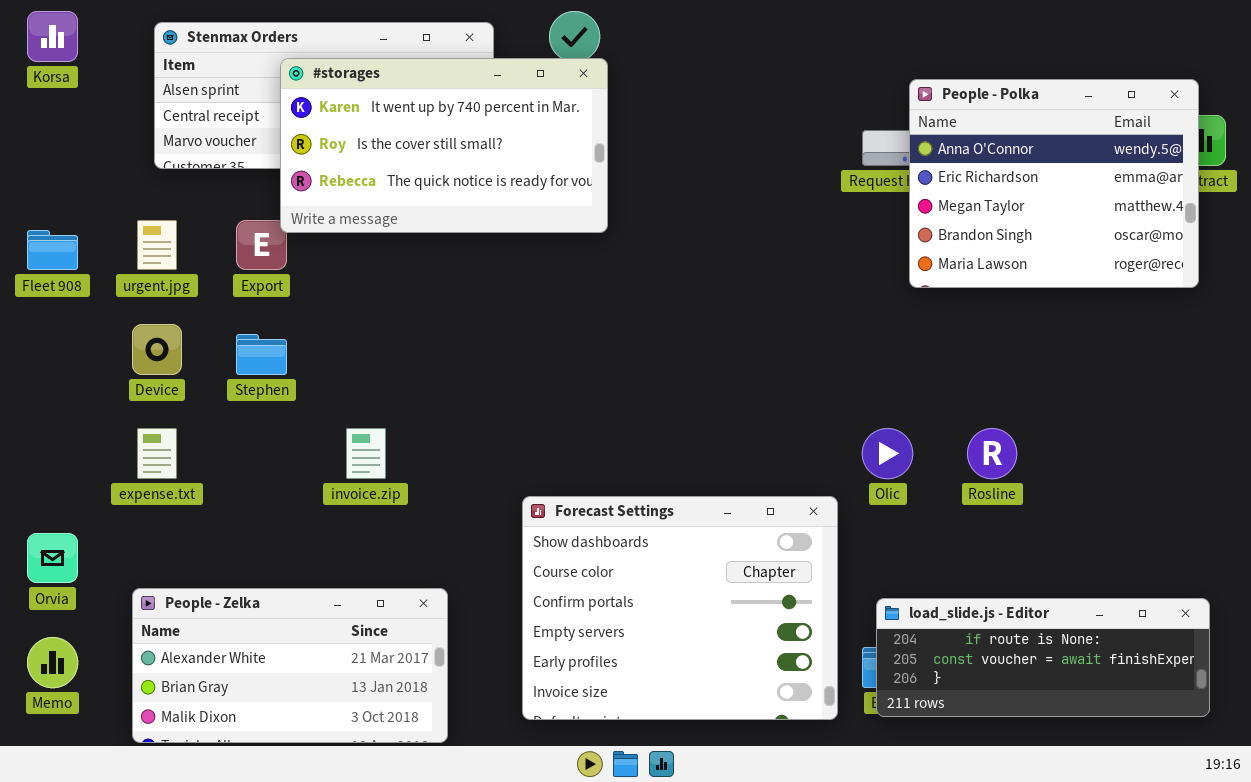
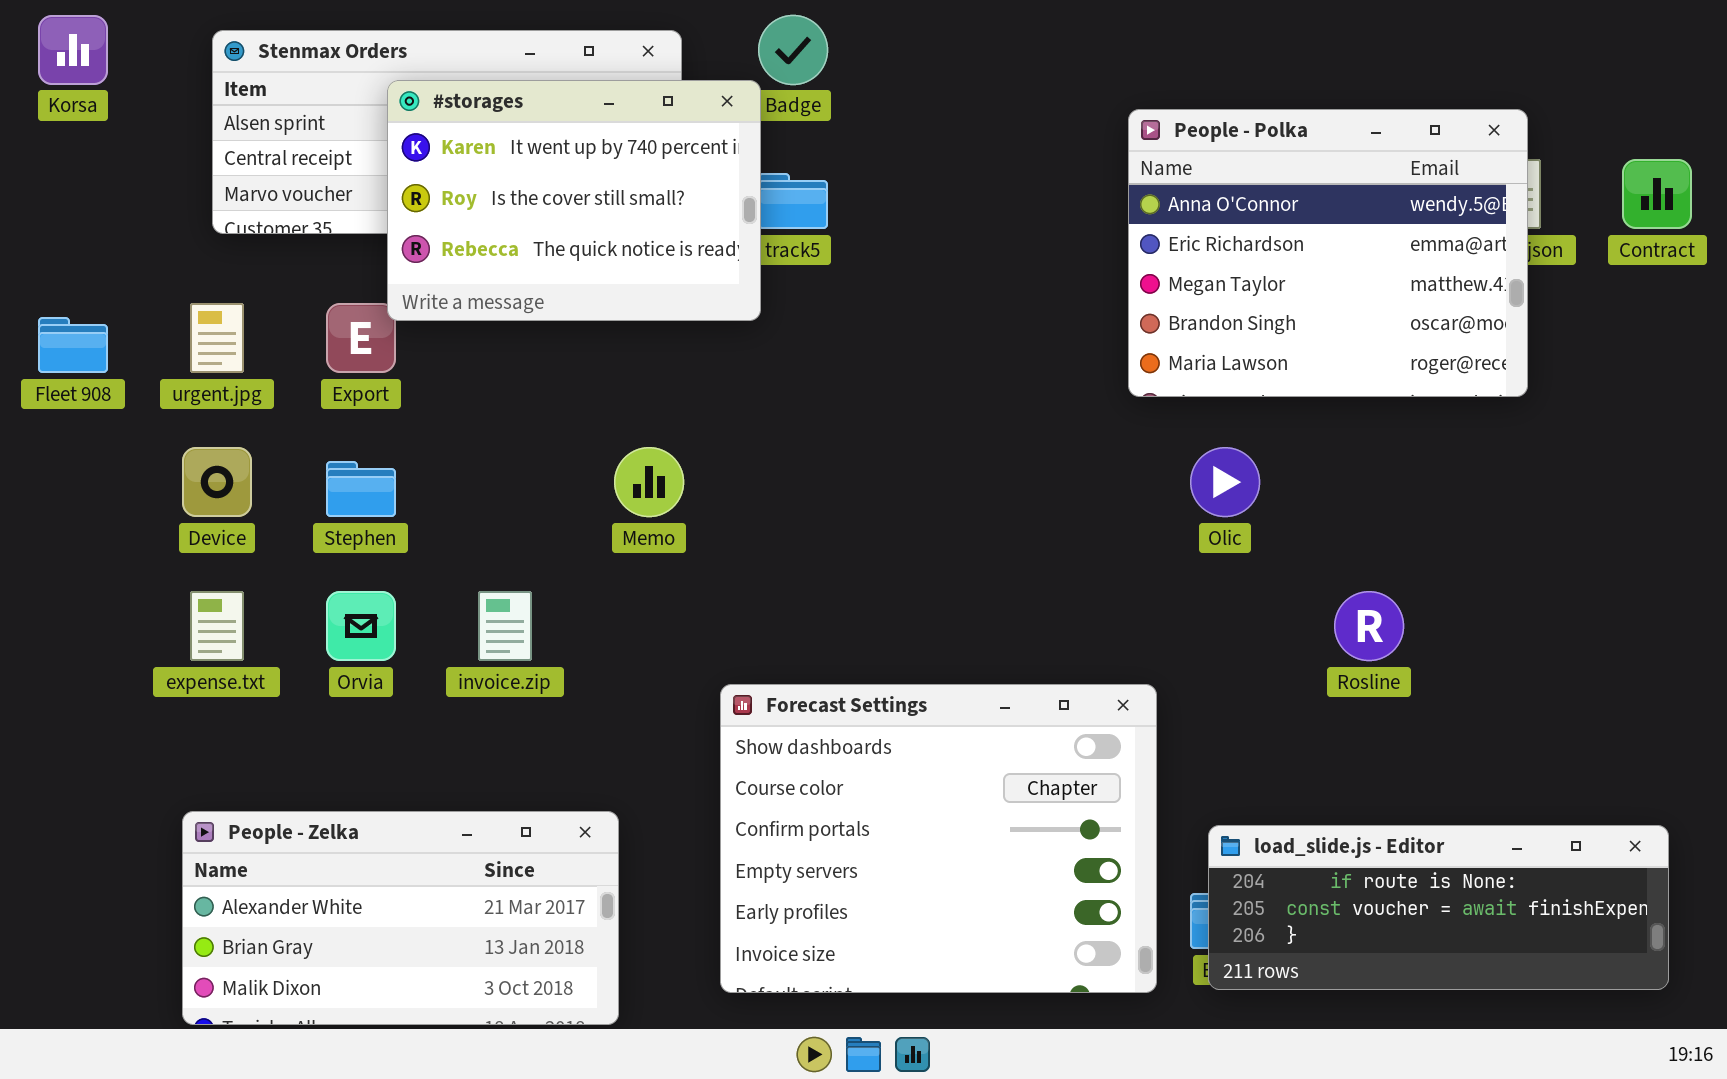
#storages: [280,58,608,233] -> [387,80,761,321], resized
People - Polka: [909,79,1199,288] -> [1128,109,1528,397], moved
Olic: [862,428,913,479] -> [1190,447,1260,517], moved
Orvia: [27,533,78,583] -> [326,591,396,661], moved
Memo: [27,637,78,688] -> [614,447,684,517], moved

